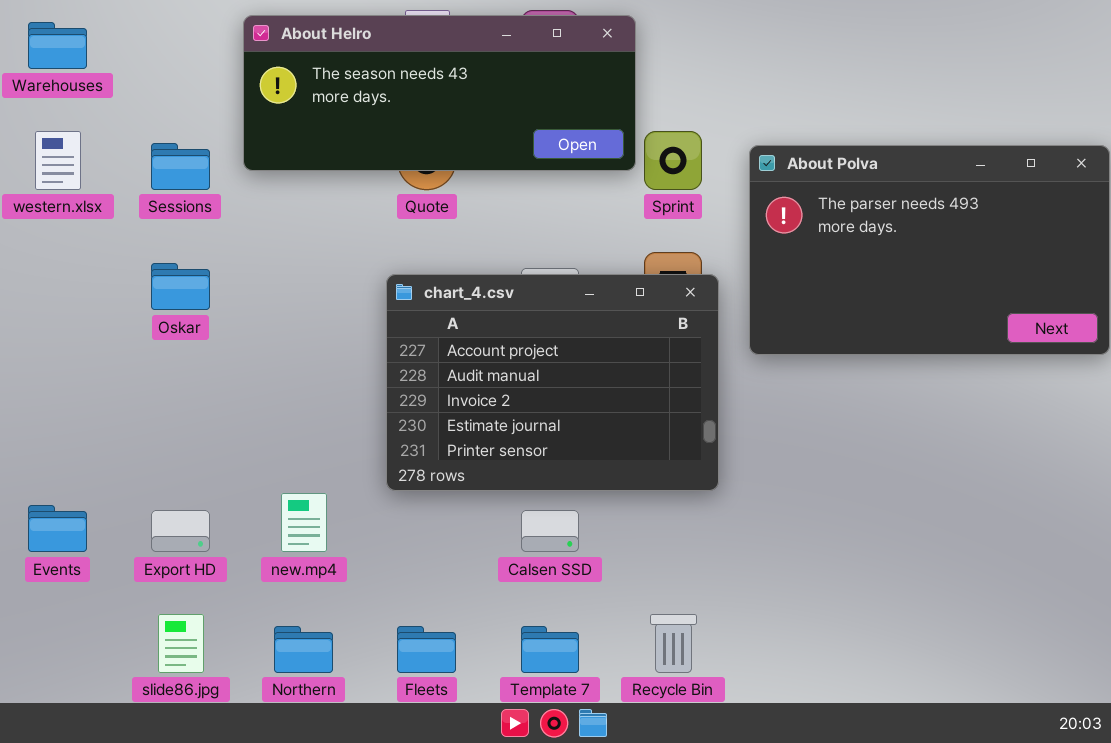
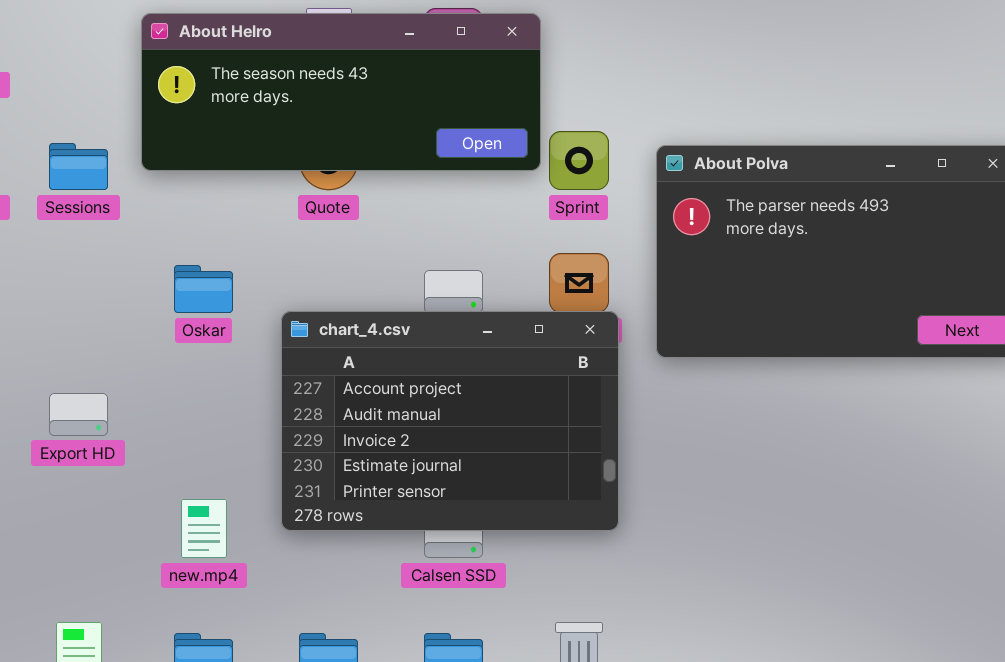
Oskar: [151,263,210,310] -> [174,265,233,313], moved
chart_4.csv: [386,274,719,491] -> [281,311,619,531], moved
Export HD: [151,510,210,552] -> [49,393,108,436], moved

